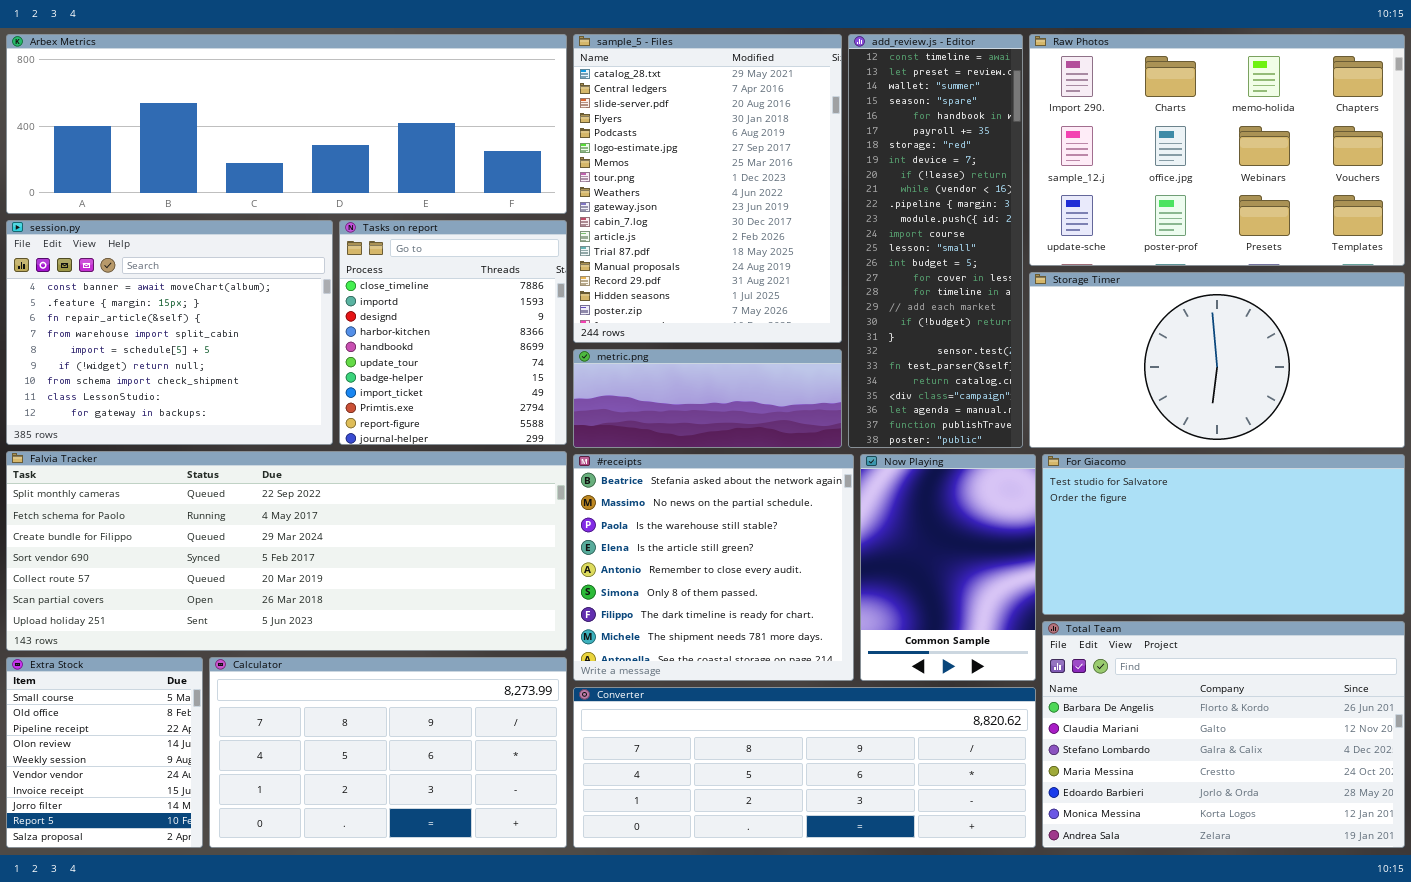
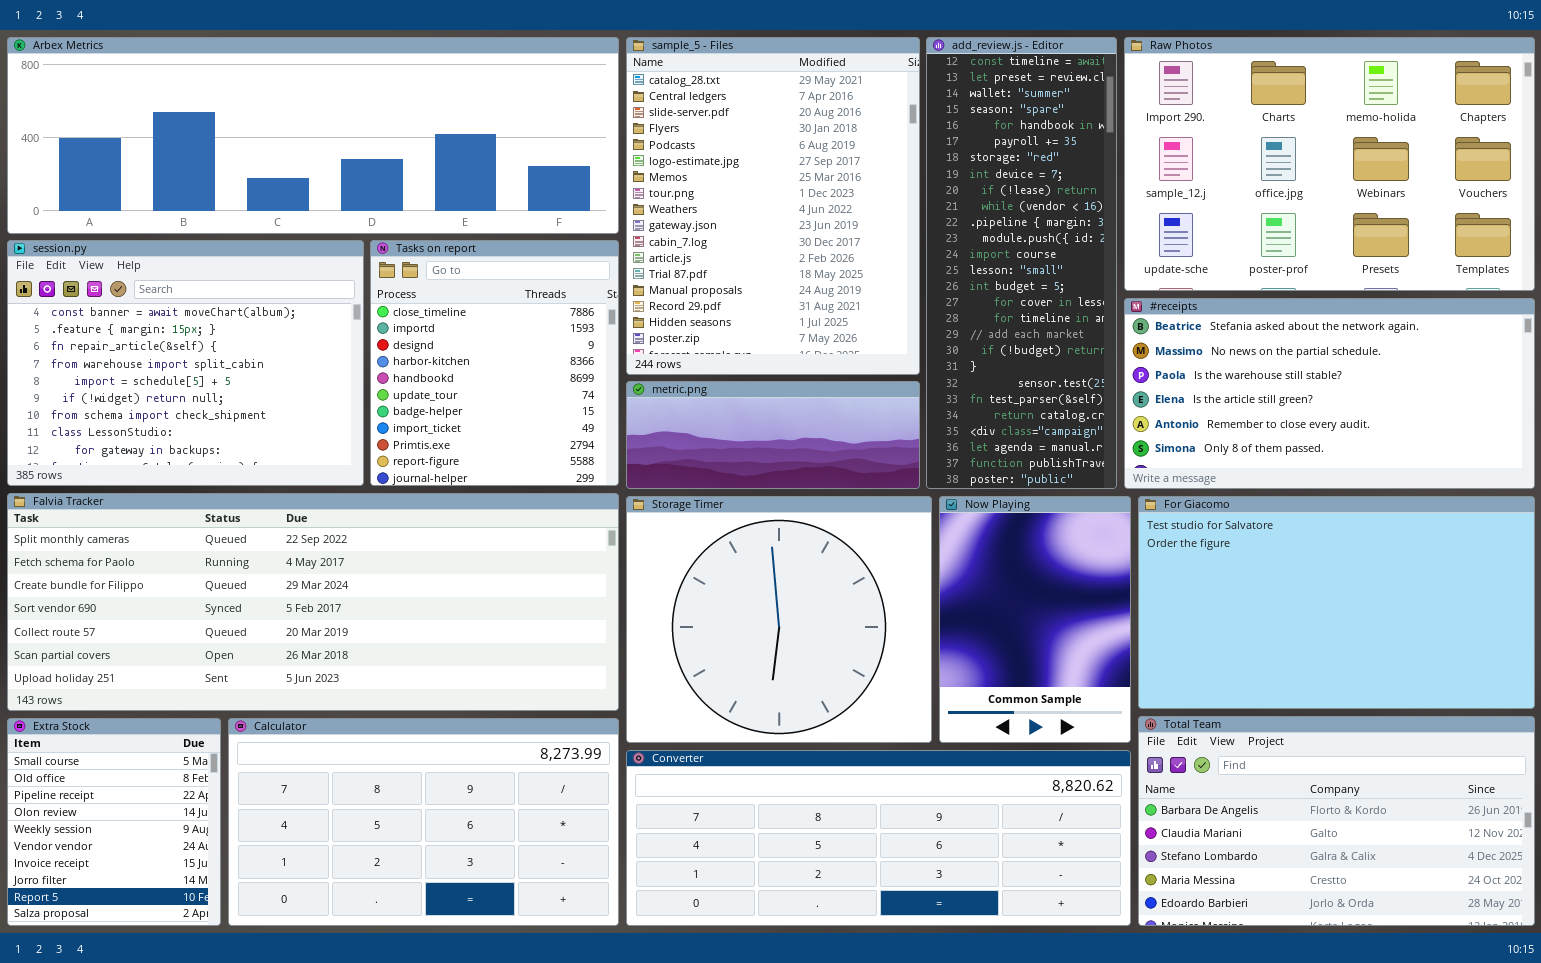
Storage Timer: [1029,272,1405,448] -> [626,496,932,743], moved, resized
#receipts: [573,454,854,681] -> [1124,298,1535,489], moved, resized
For Giacomo: [1042,454,1405,615] -> [1138,496,1535,709], resized
Total Team: [1042,621,1405,848] -> [1138,716,1535,926], resized

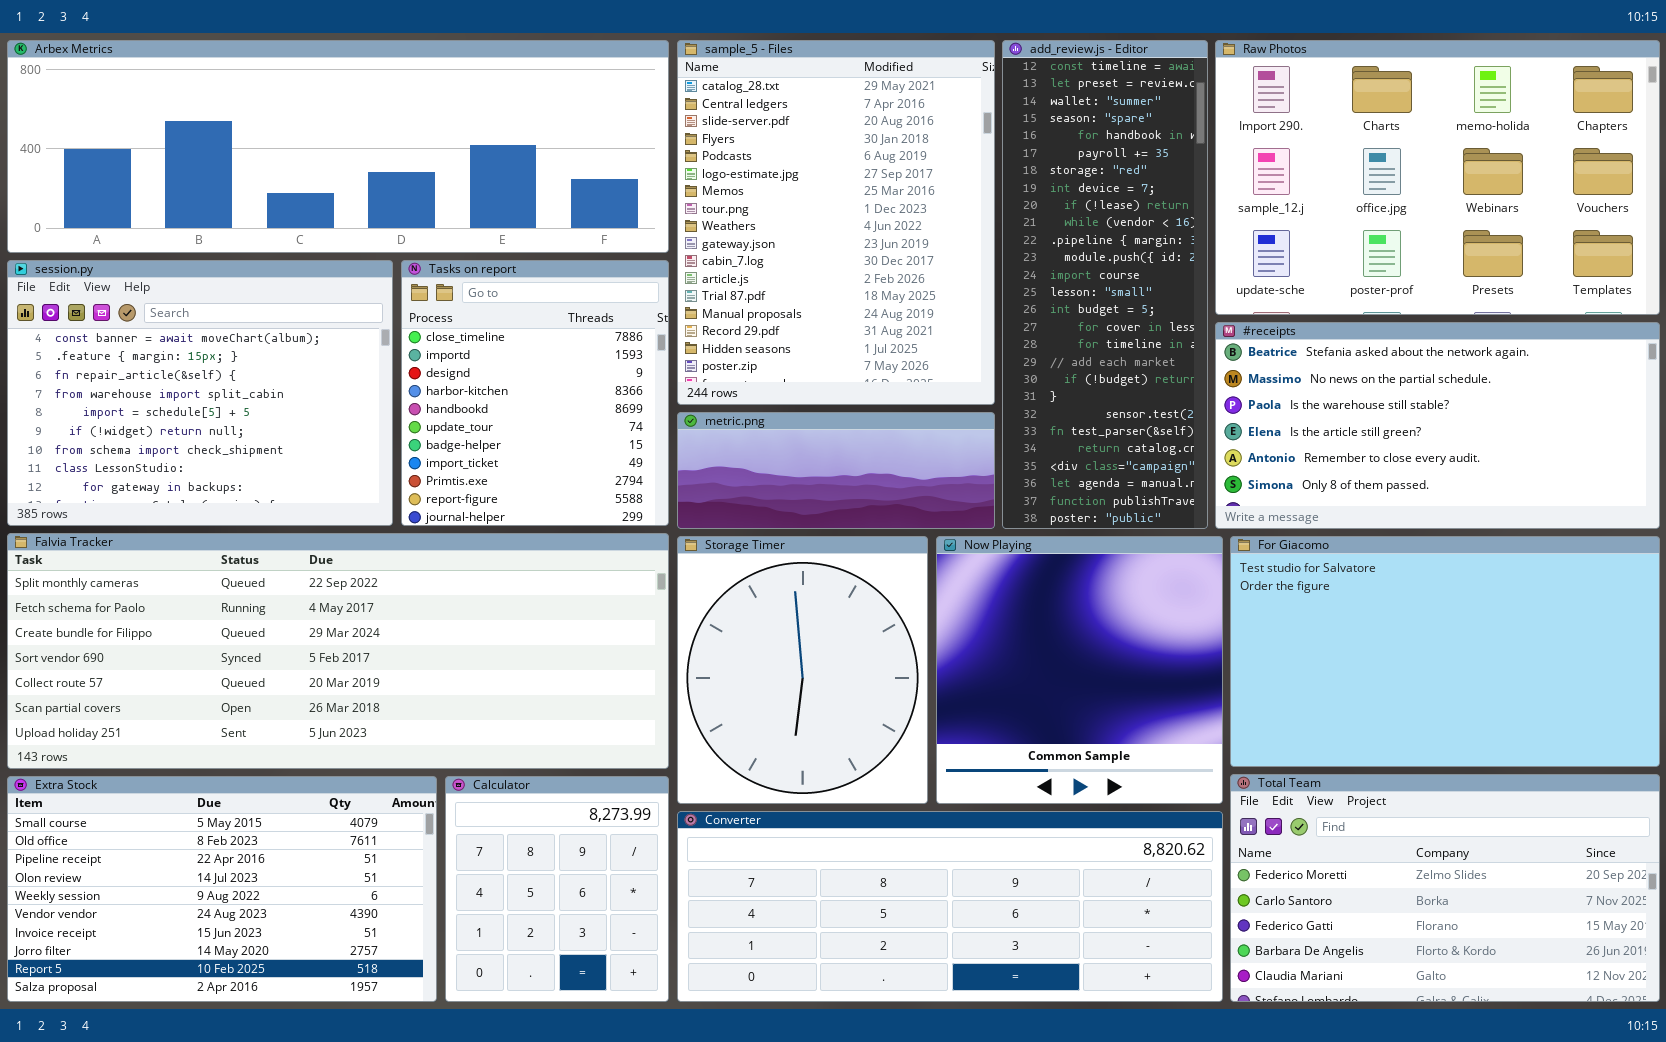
Storage Timer: [626,496,932,743] -> [677,536,928,804], resized
Now Playing: [939,496,1131,743] -> [936,536,1223,804], resized
Total Team: [1138,716,1535,926] -> [1230,774,1660,1002], scrolled up 3 rows
Extra Stock: [7,718,221,926] -> [7,776,437,1002], resized
Calculator: [228,718,619,926] -> [445,776,669,1002], resized

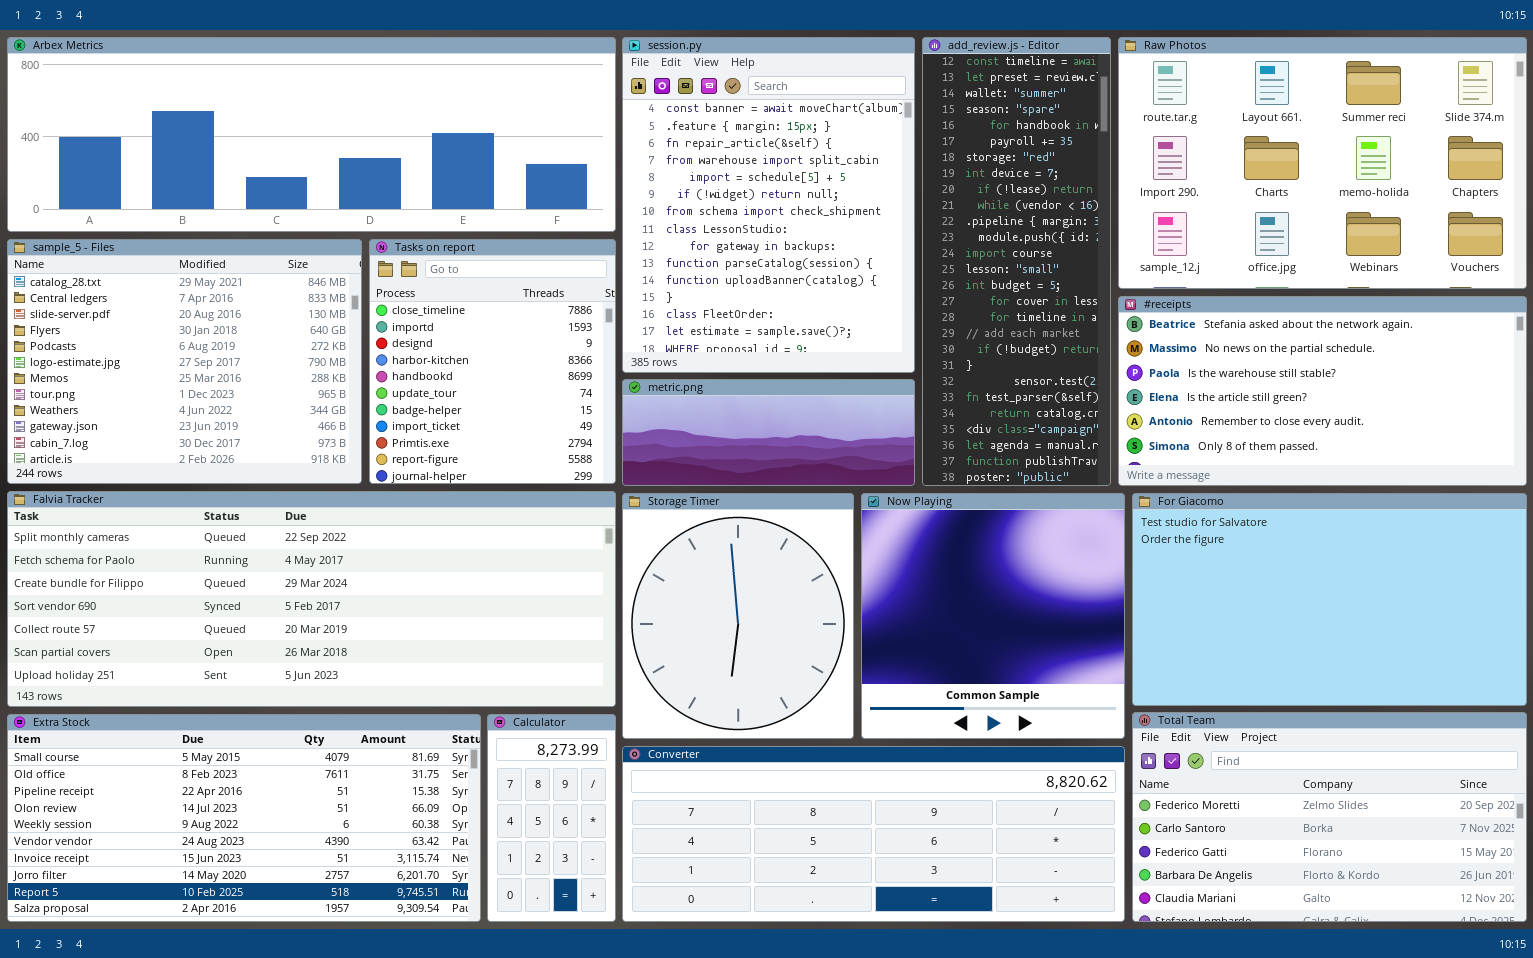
sample_5 - Files: [677,40,995,405] -> [7,239,362,484], moved, resized
Raw Photos: [1215,40,1660,315] -> [1118,37,1527,289], scrolled up 1 row
session.py: [7,260,393,526] -> [622,37,915,373], moved, resized
Extra Stock: [7,776,437,1002] -> [7,714,481,922], resized
Calculator: [445,776,669,1002] -> [487,714,616,922], resized

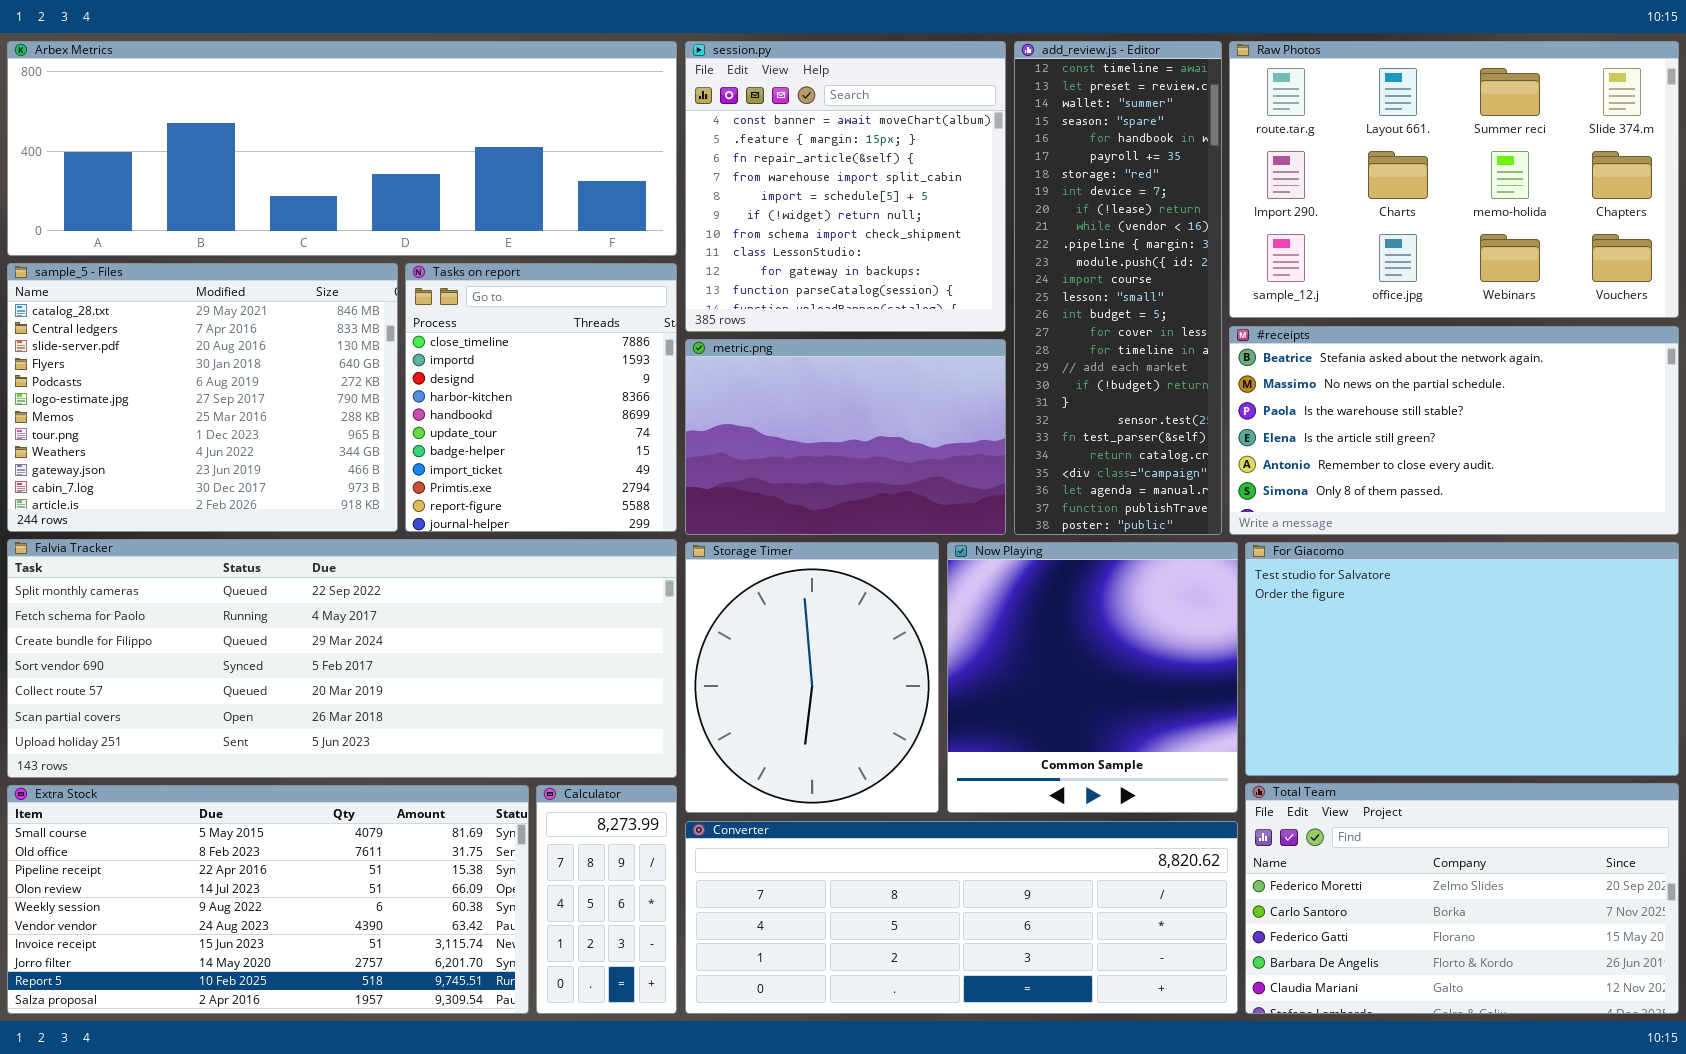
session.py: [622,37,915,373] -> [685,41,1006,332], resized
metric.png: [622,379,915,486] -> [685,339,1006,535], resized

